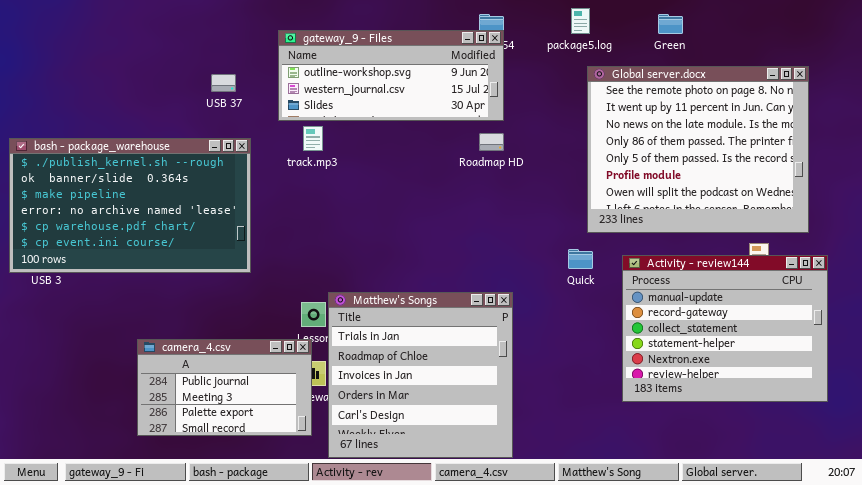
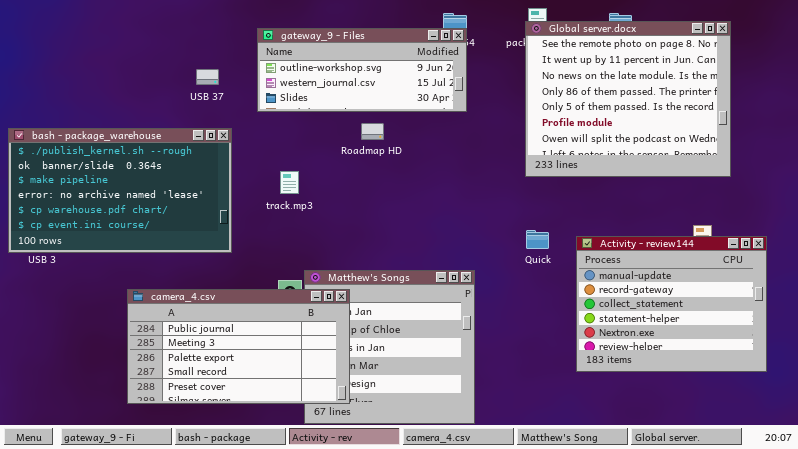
Global server.docx: [587,66,809,233] -> [525,21,731,177], moved
track.mp3: [303,126,323,151] -> [280,171,299,194], moved
Roadmap HD: [479,133,504,151] -> [361,123,384,140], moved
camera_4.csv: [137,339,312,436] -> [127,289,350,404], resized

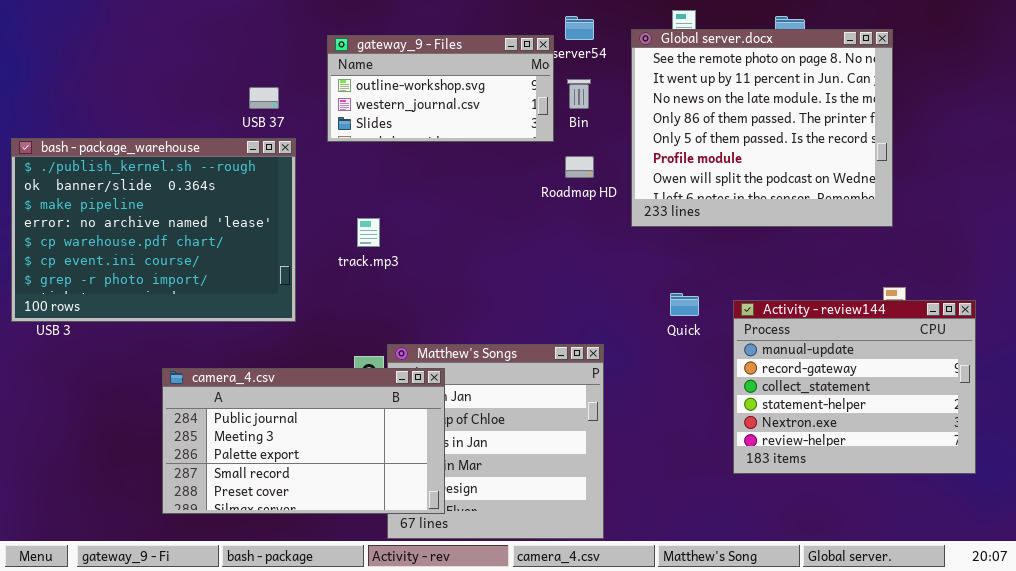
Global server.docx: [525,21,731,177] -> [631,29,893,227], moved
gateway_9 - Files: [257,28,467,112] -> [327,35,554,142], resized
Roadmap HD: [361,123,384,140] -> [565,156,594,178], moved
bash - package_warehouse: [8,128,232,253] -> [11,138,296,322], resized

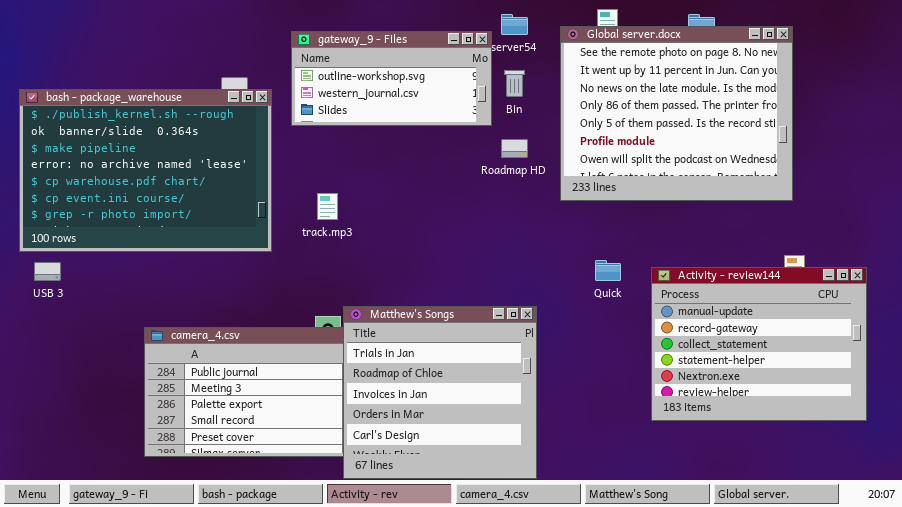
bash - package_warehouse: [11,138,296,322] -> [19,89,272,252], moved
Matthew's Songs: [387,344,604,539] -> [343,306,537,479], raised

